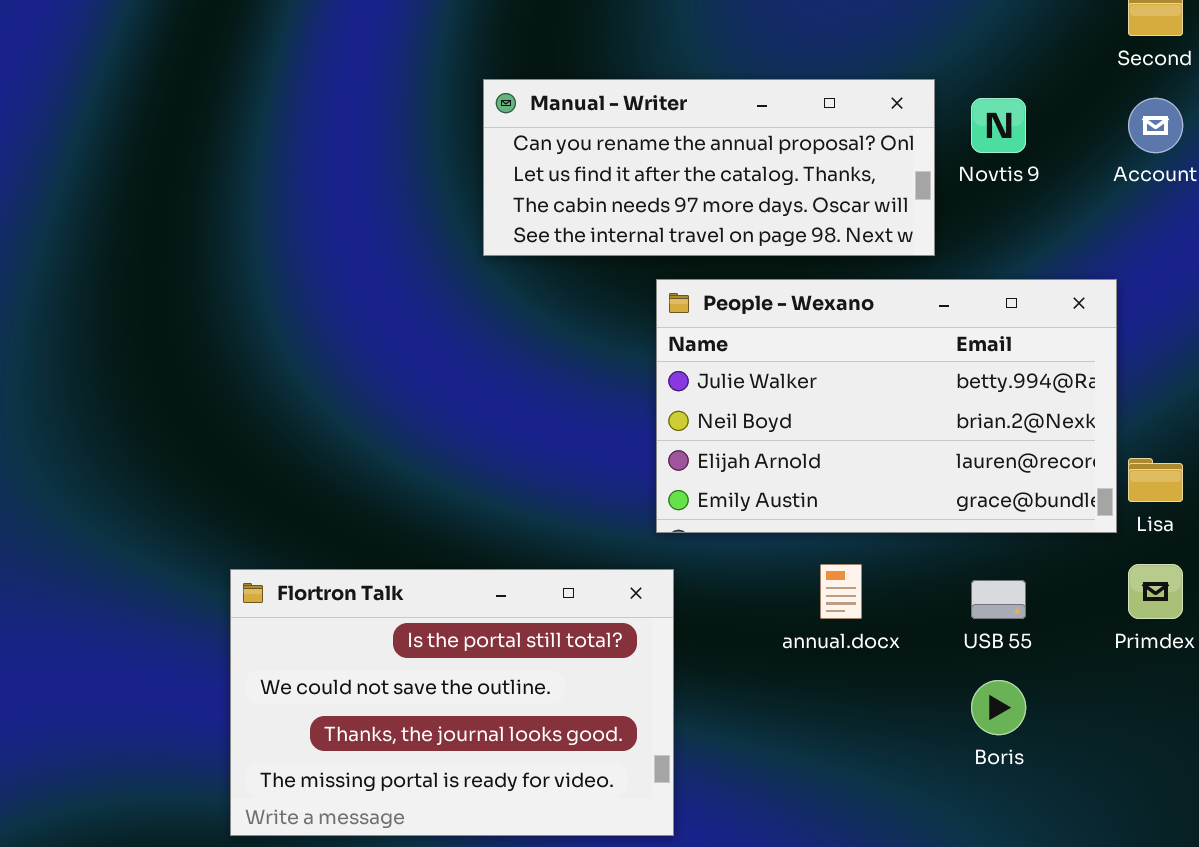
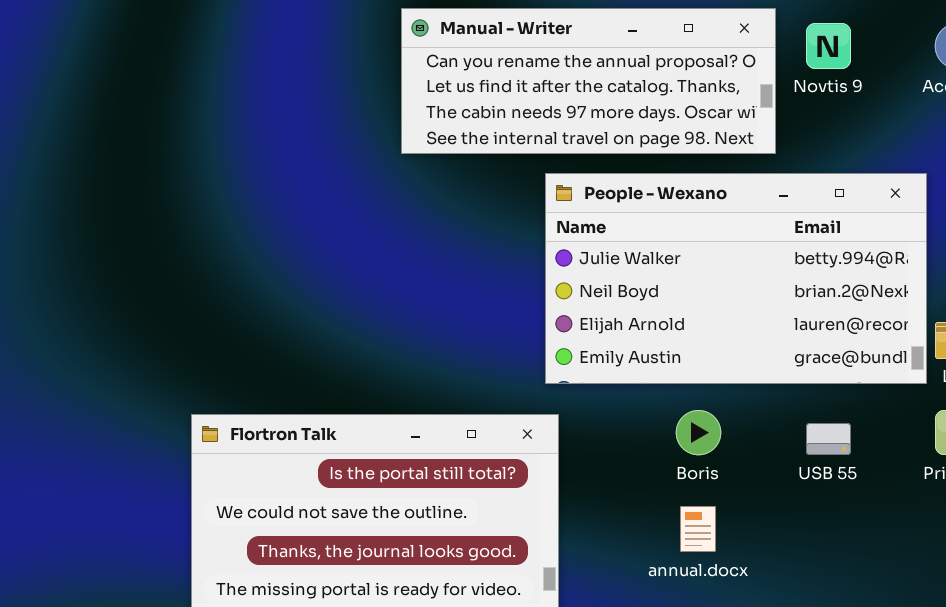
annual.docx: [820,564,862,619] -> [680,506,716,552], moved
Boris: [971,680,1026,735] -> [676,410,721,455], moved

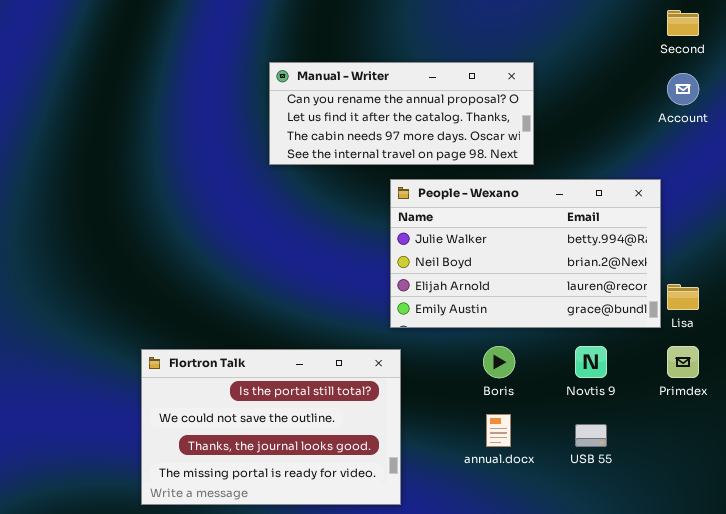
Manual - Writer: [401,8,776,154] -> [269,62,534,165], moved
Novtis 9: [806,23,851,69] -> [575,346,607,378], moved
USB 55: [806,423,851,455] -> [575,424,607,447], moved

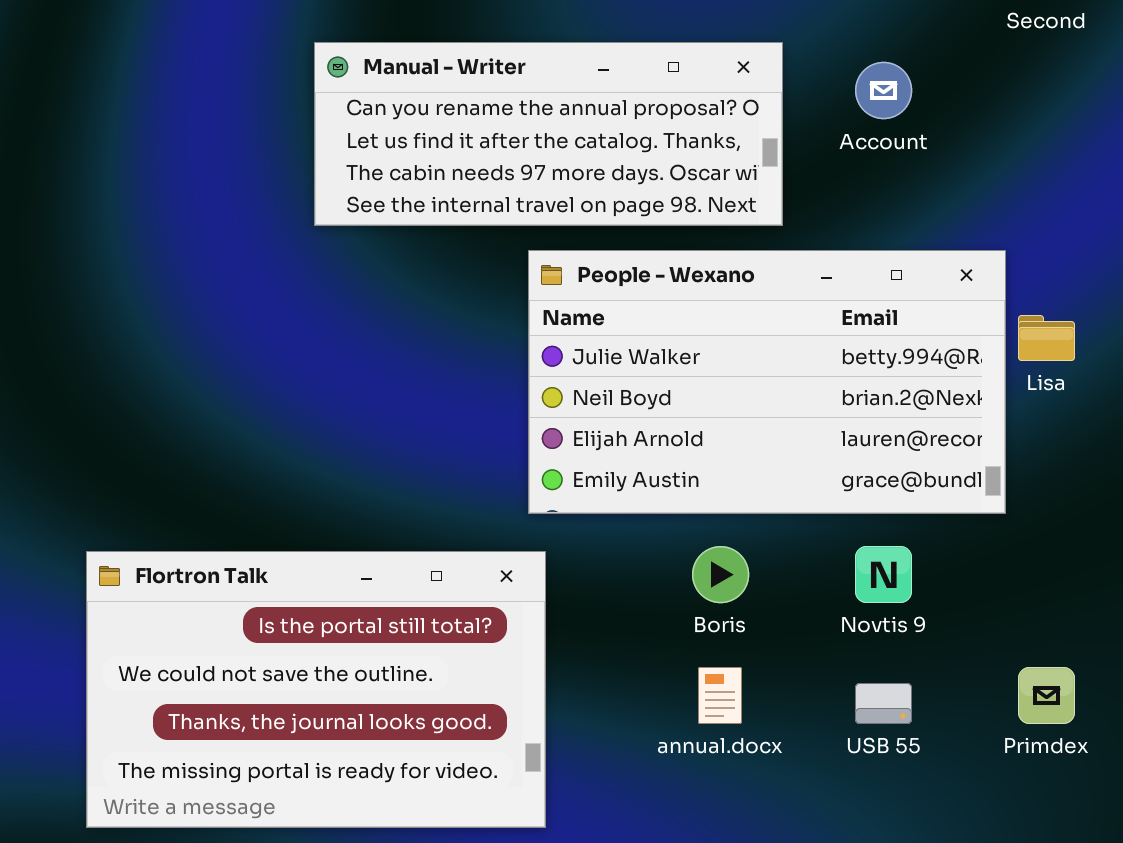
Account: [667,73,699,105] -> [855,62,912,119], moved
Lisa: [667,284,699,310] -> [1018,315,1075,361], moved
Primdex: [667,346,699,378] -> [1018,667,1075,724], moved

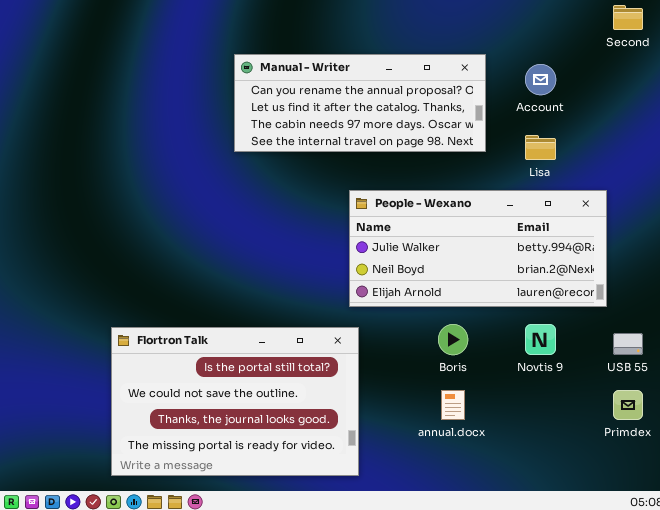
People - Wexano: [528,250,1006,514] -> [349,190,607,307], resized
Lisa: [1018,315,1075,361] -> [525,135,556,160], moved
USB 55: [855,683,912,724] -> [613,333,643,355], moved

